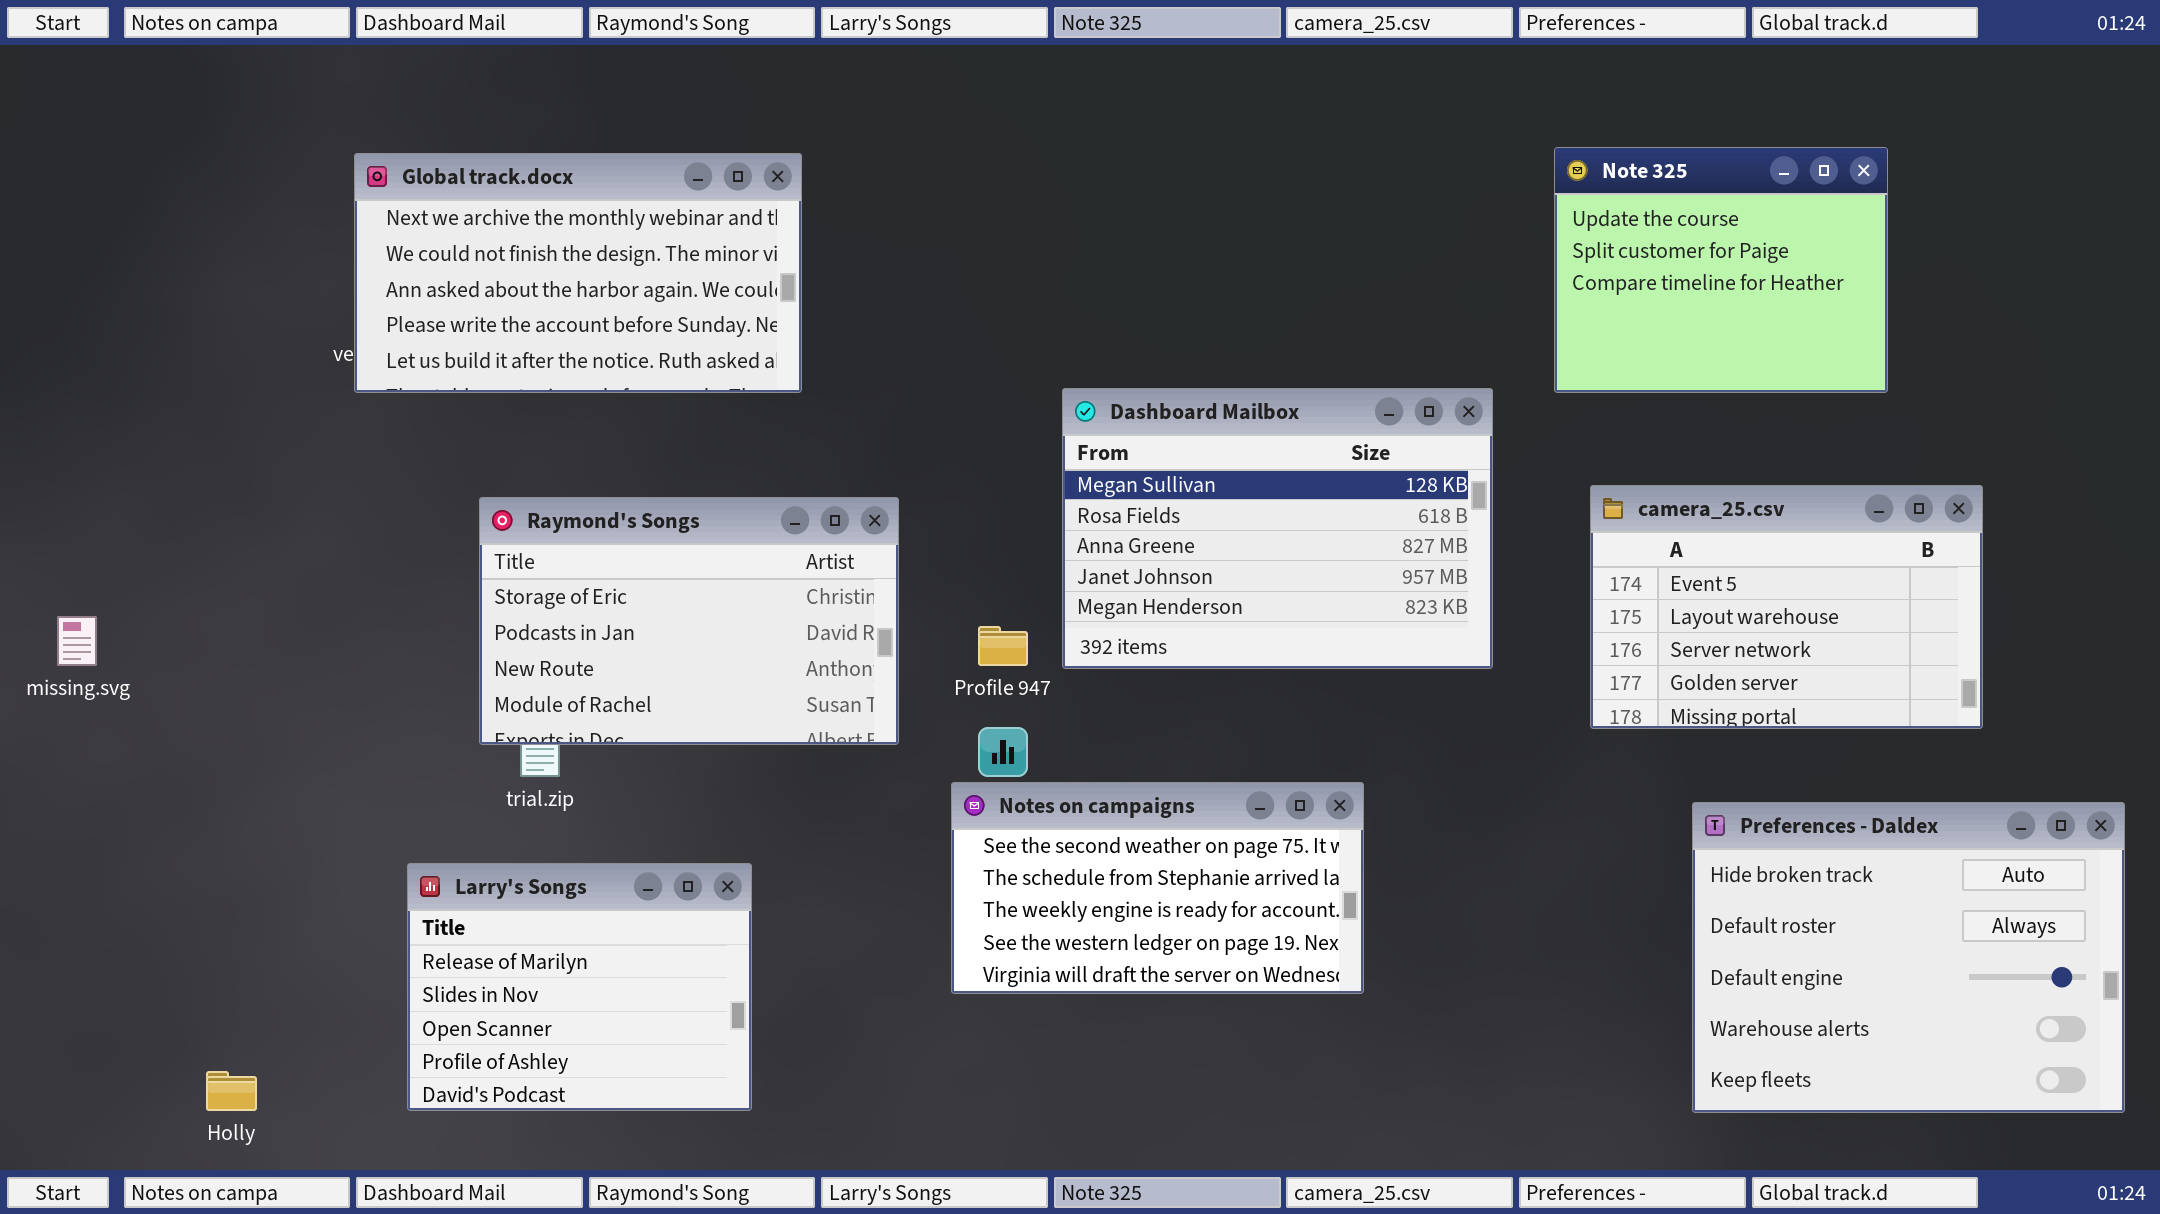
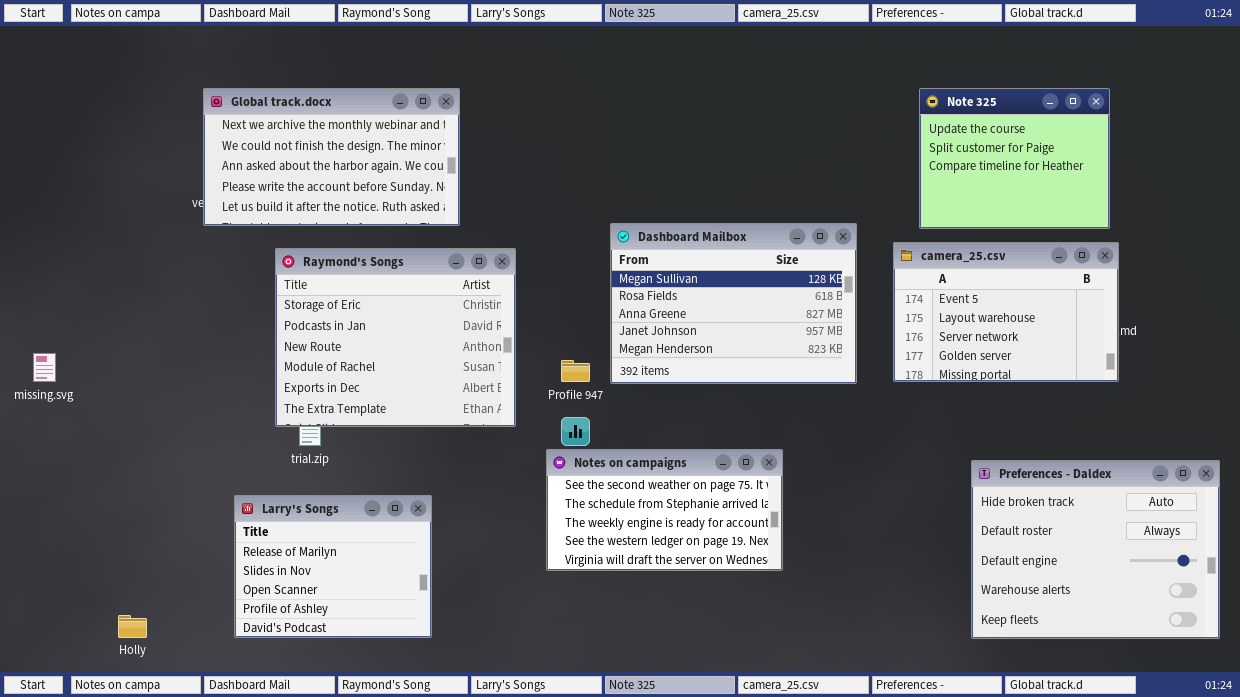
Note 325: [1554,147,1888,393] -> [919,88,1110,229], moved
camera_25.csv: [1590,485,1983,729] -> [893,242,1119,382], moved
Raymond's Songs: [479,497,899,745] -> [275,248,516,427], resized

